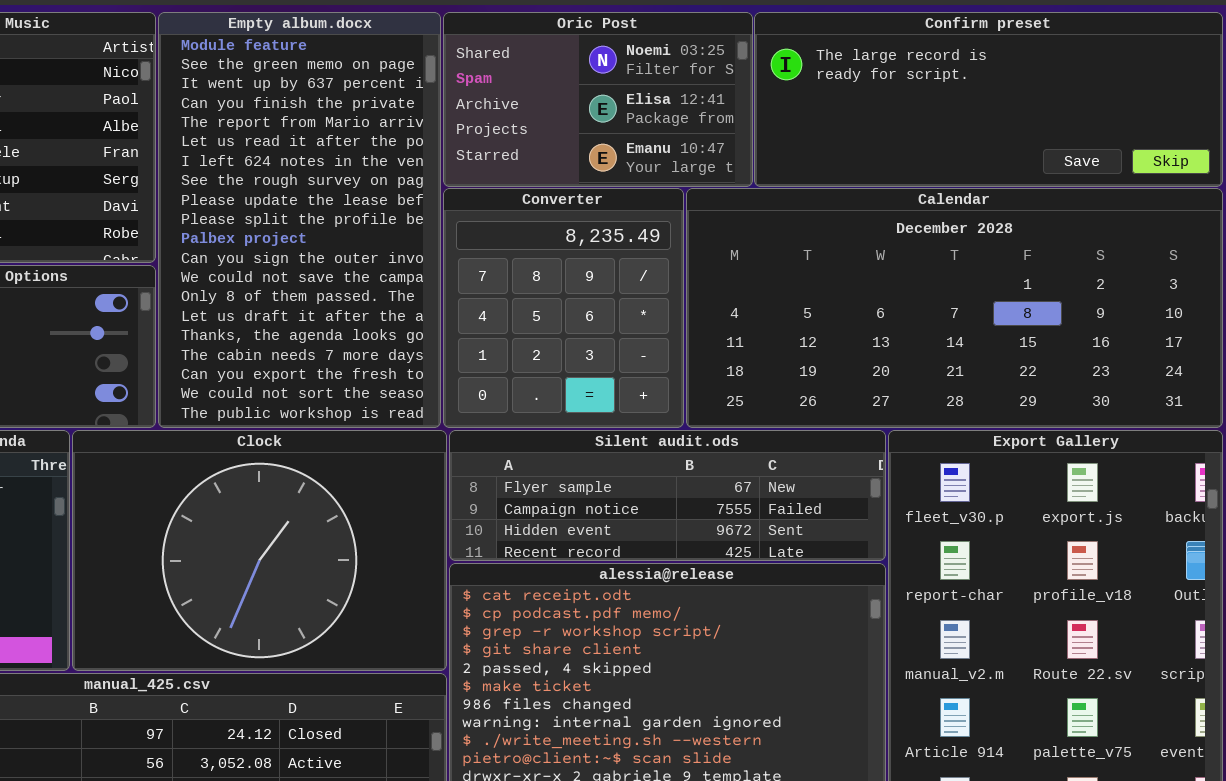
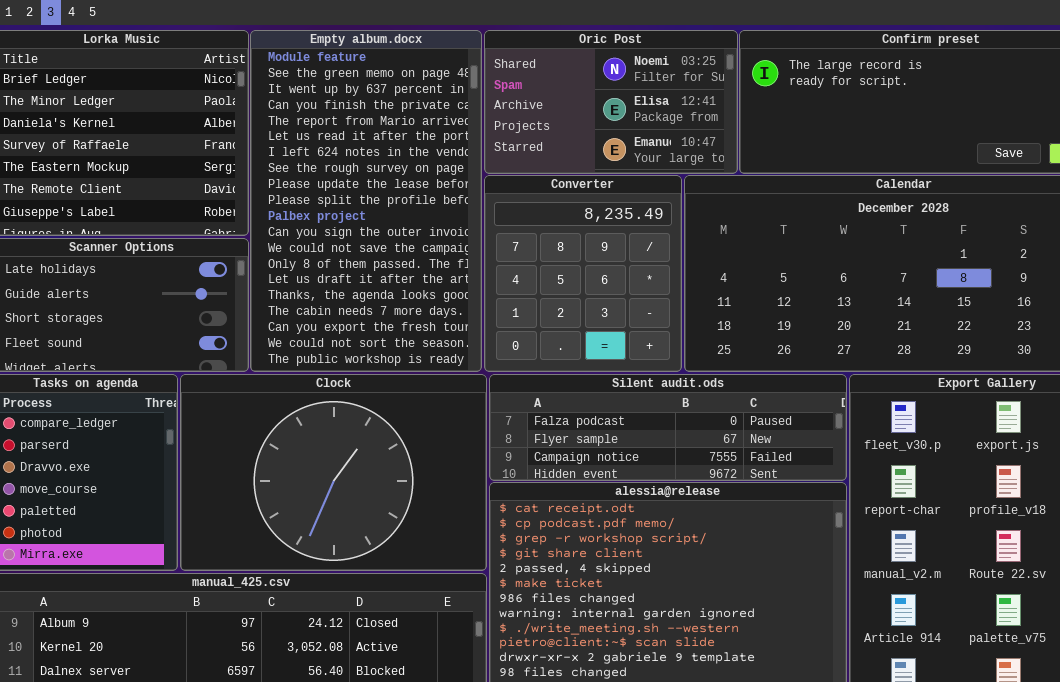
Silent audit.ods: [449,430,886,561] -> [489,374,847,481], scrolled up 1 row

